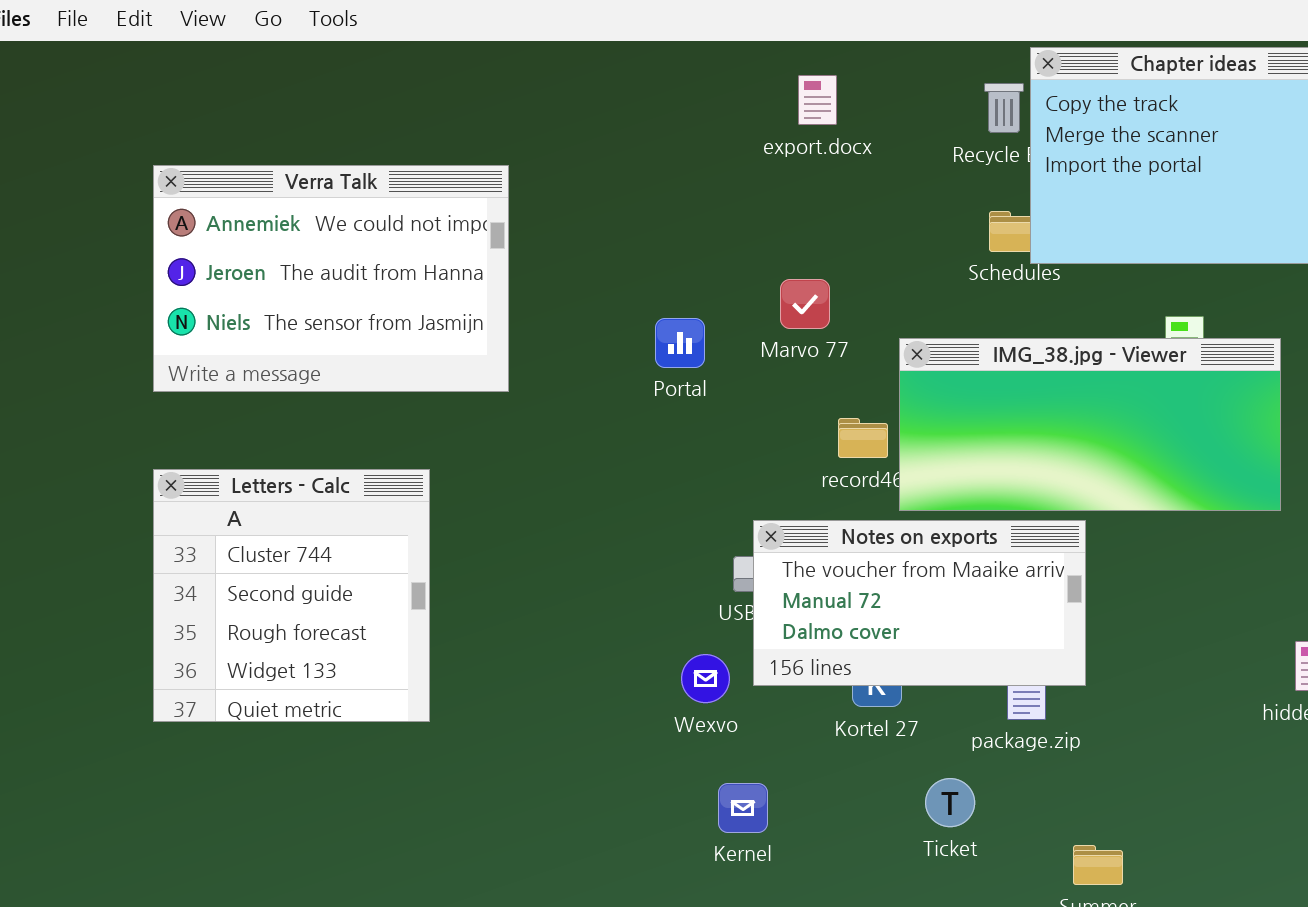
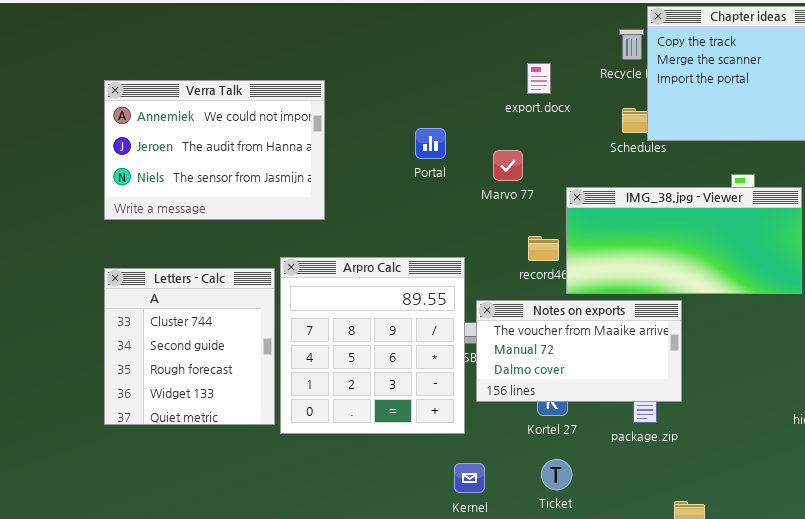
export.docx: [798,75,837,125] -> [527,63,551,94], moved
Portal: [655,318,705,368] -> [415,128,446,159], moved
Arpro Calc: none -> [280,257,465,434], opened
Ticket: [925,778,975,827] -> [541,459,572,490], moved

